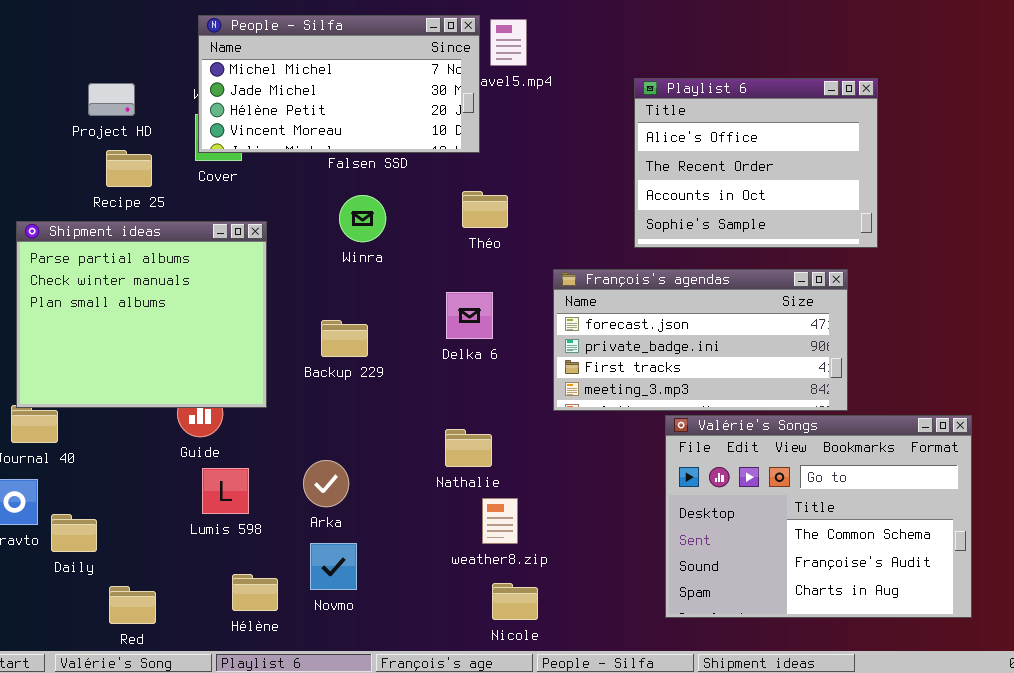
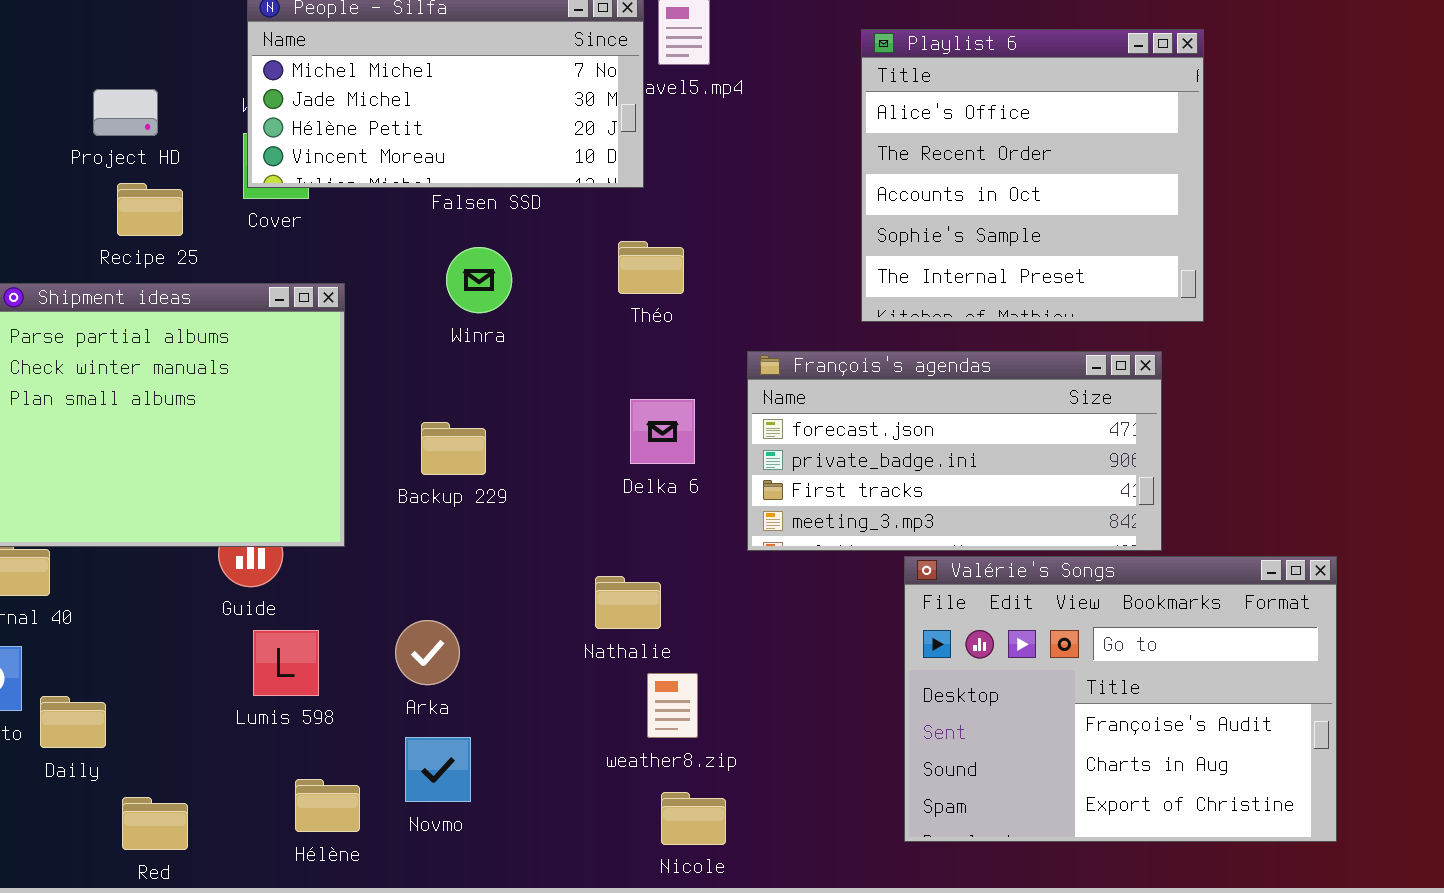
Playlist 6: [634,78,878,248] -> [861,29,1204,322], resized
Delka 6: [446,292,493,339] -> [630,399,695,464], moved
Valérie's Songs: [665,415,972,618] -> [904,556,1337,842], scrolled down 1 row

